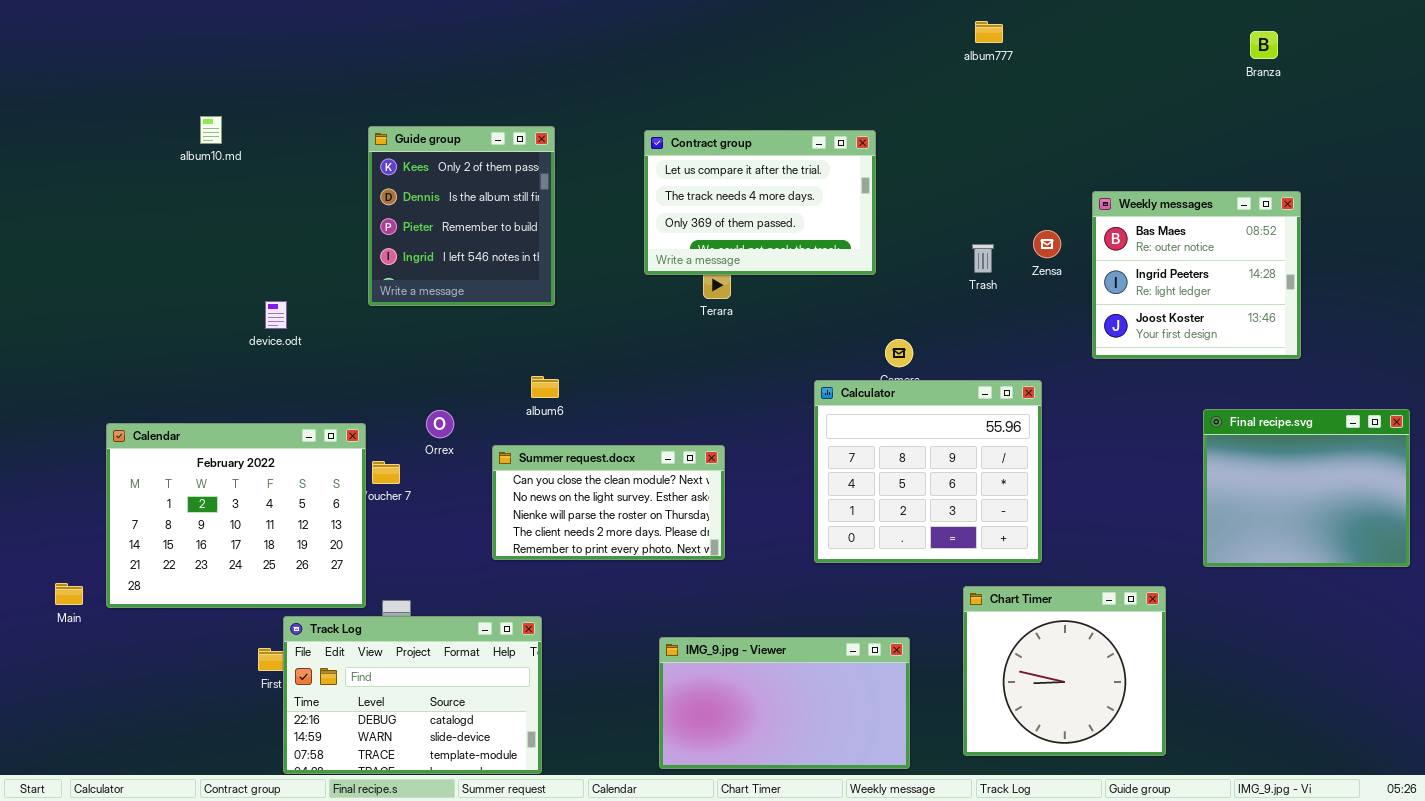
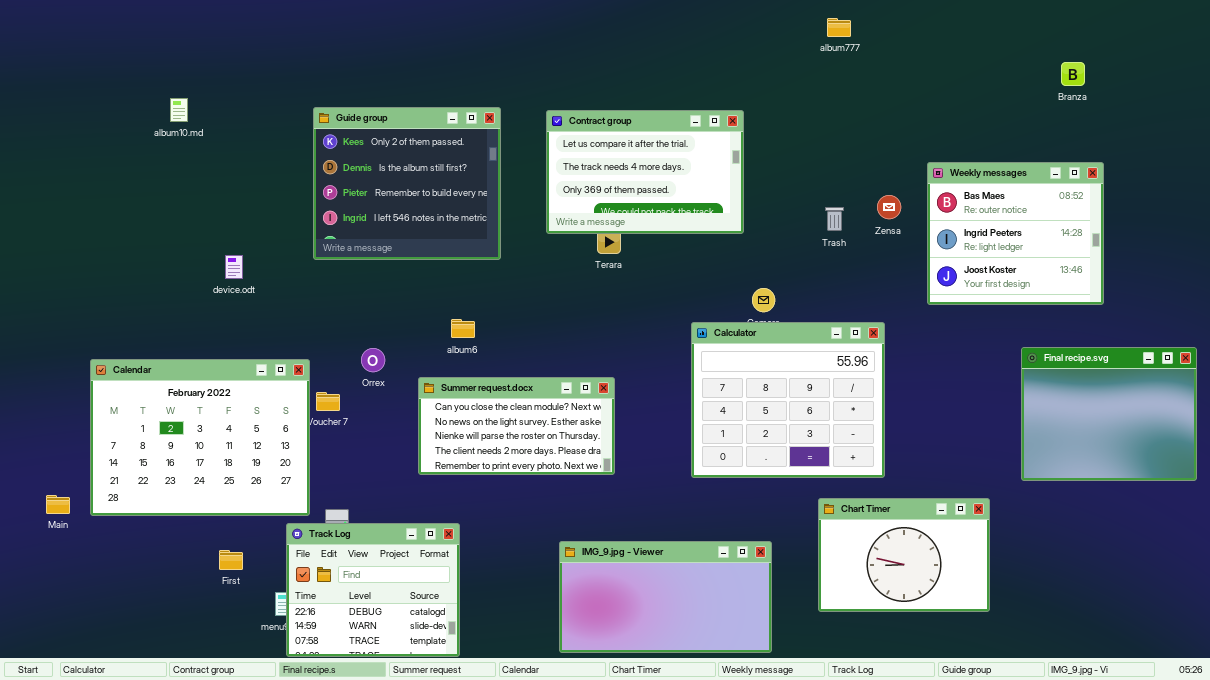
Branza: [1250,31,1278,59] -> [1061,62,1085,86], moved
Guide group: [368,126,555,306] -> [313,107,501,260], resized
Chart Timer: [963,586,1166,756] -> [818,498,990,612], resized
Track Log: [283,616,542,774] -> [286,523,460,657], resized

